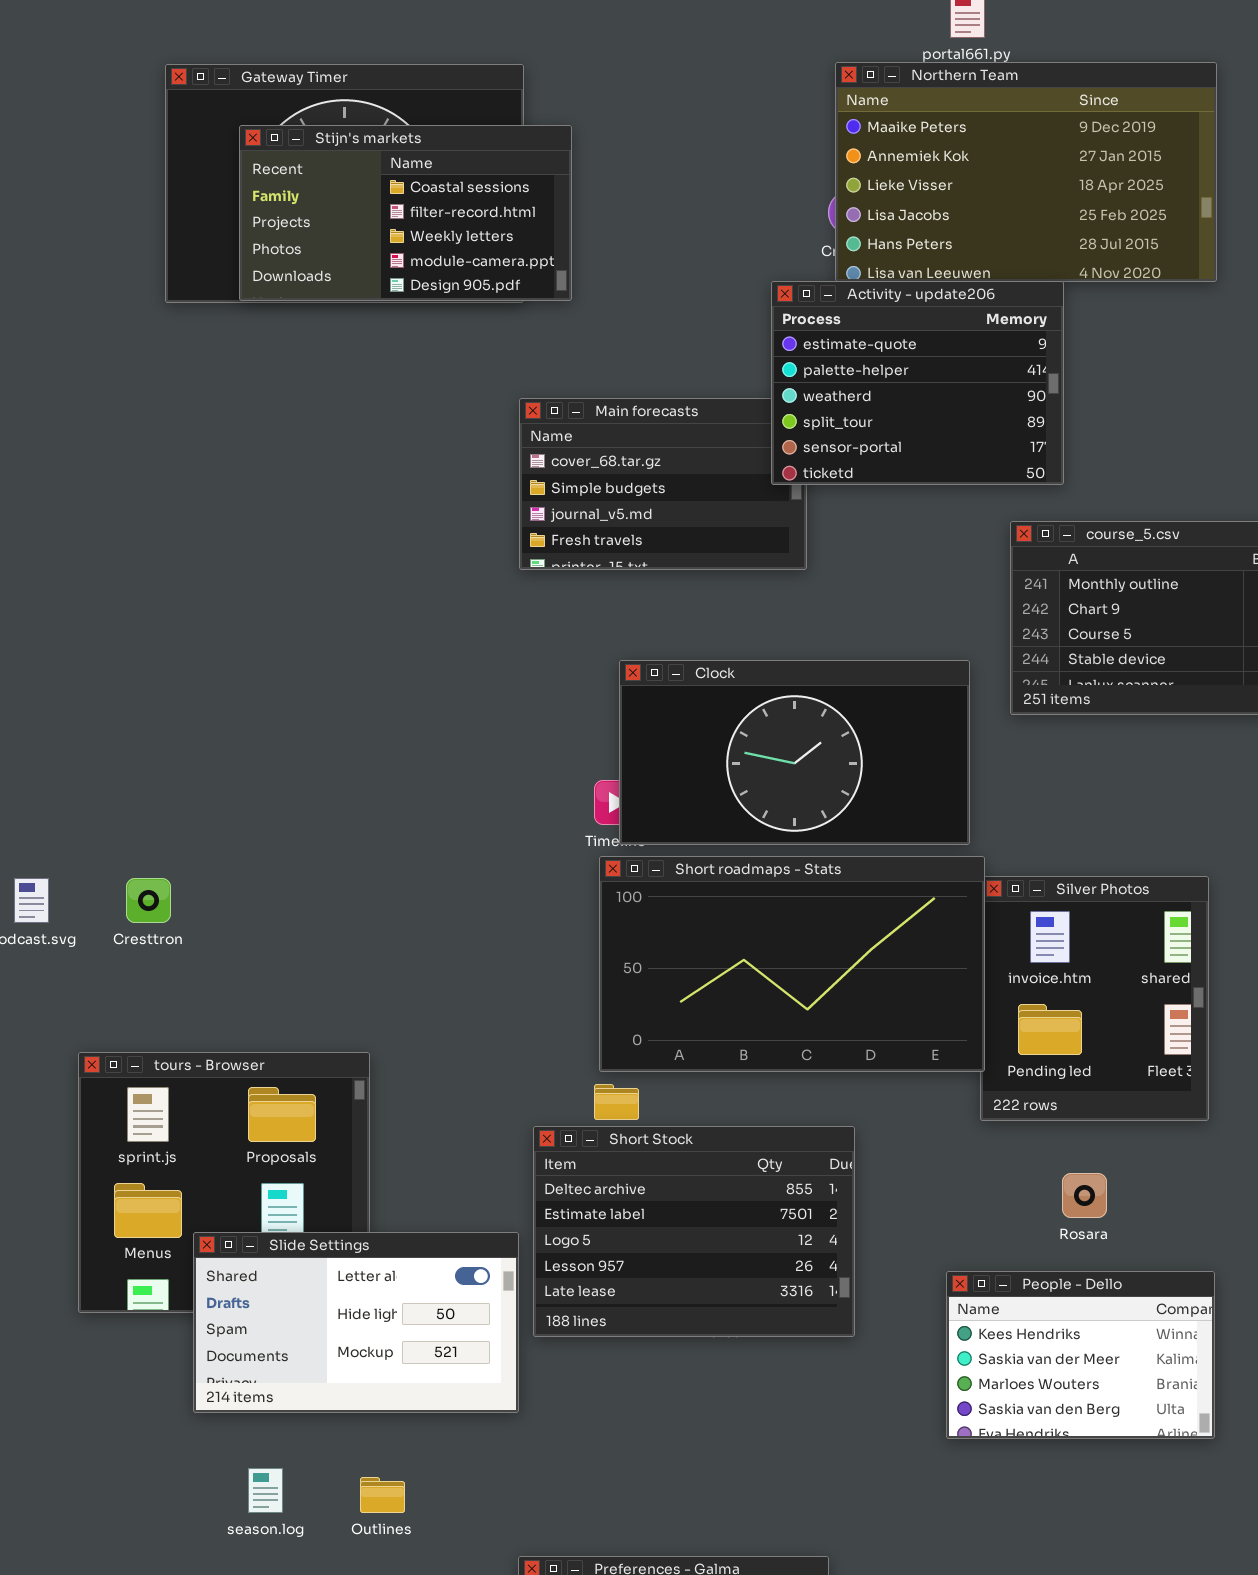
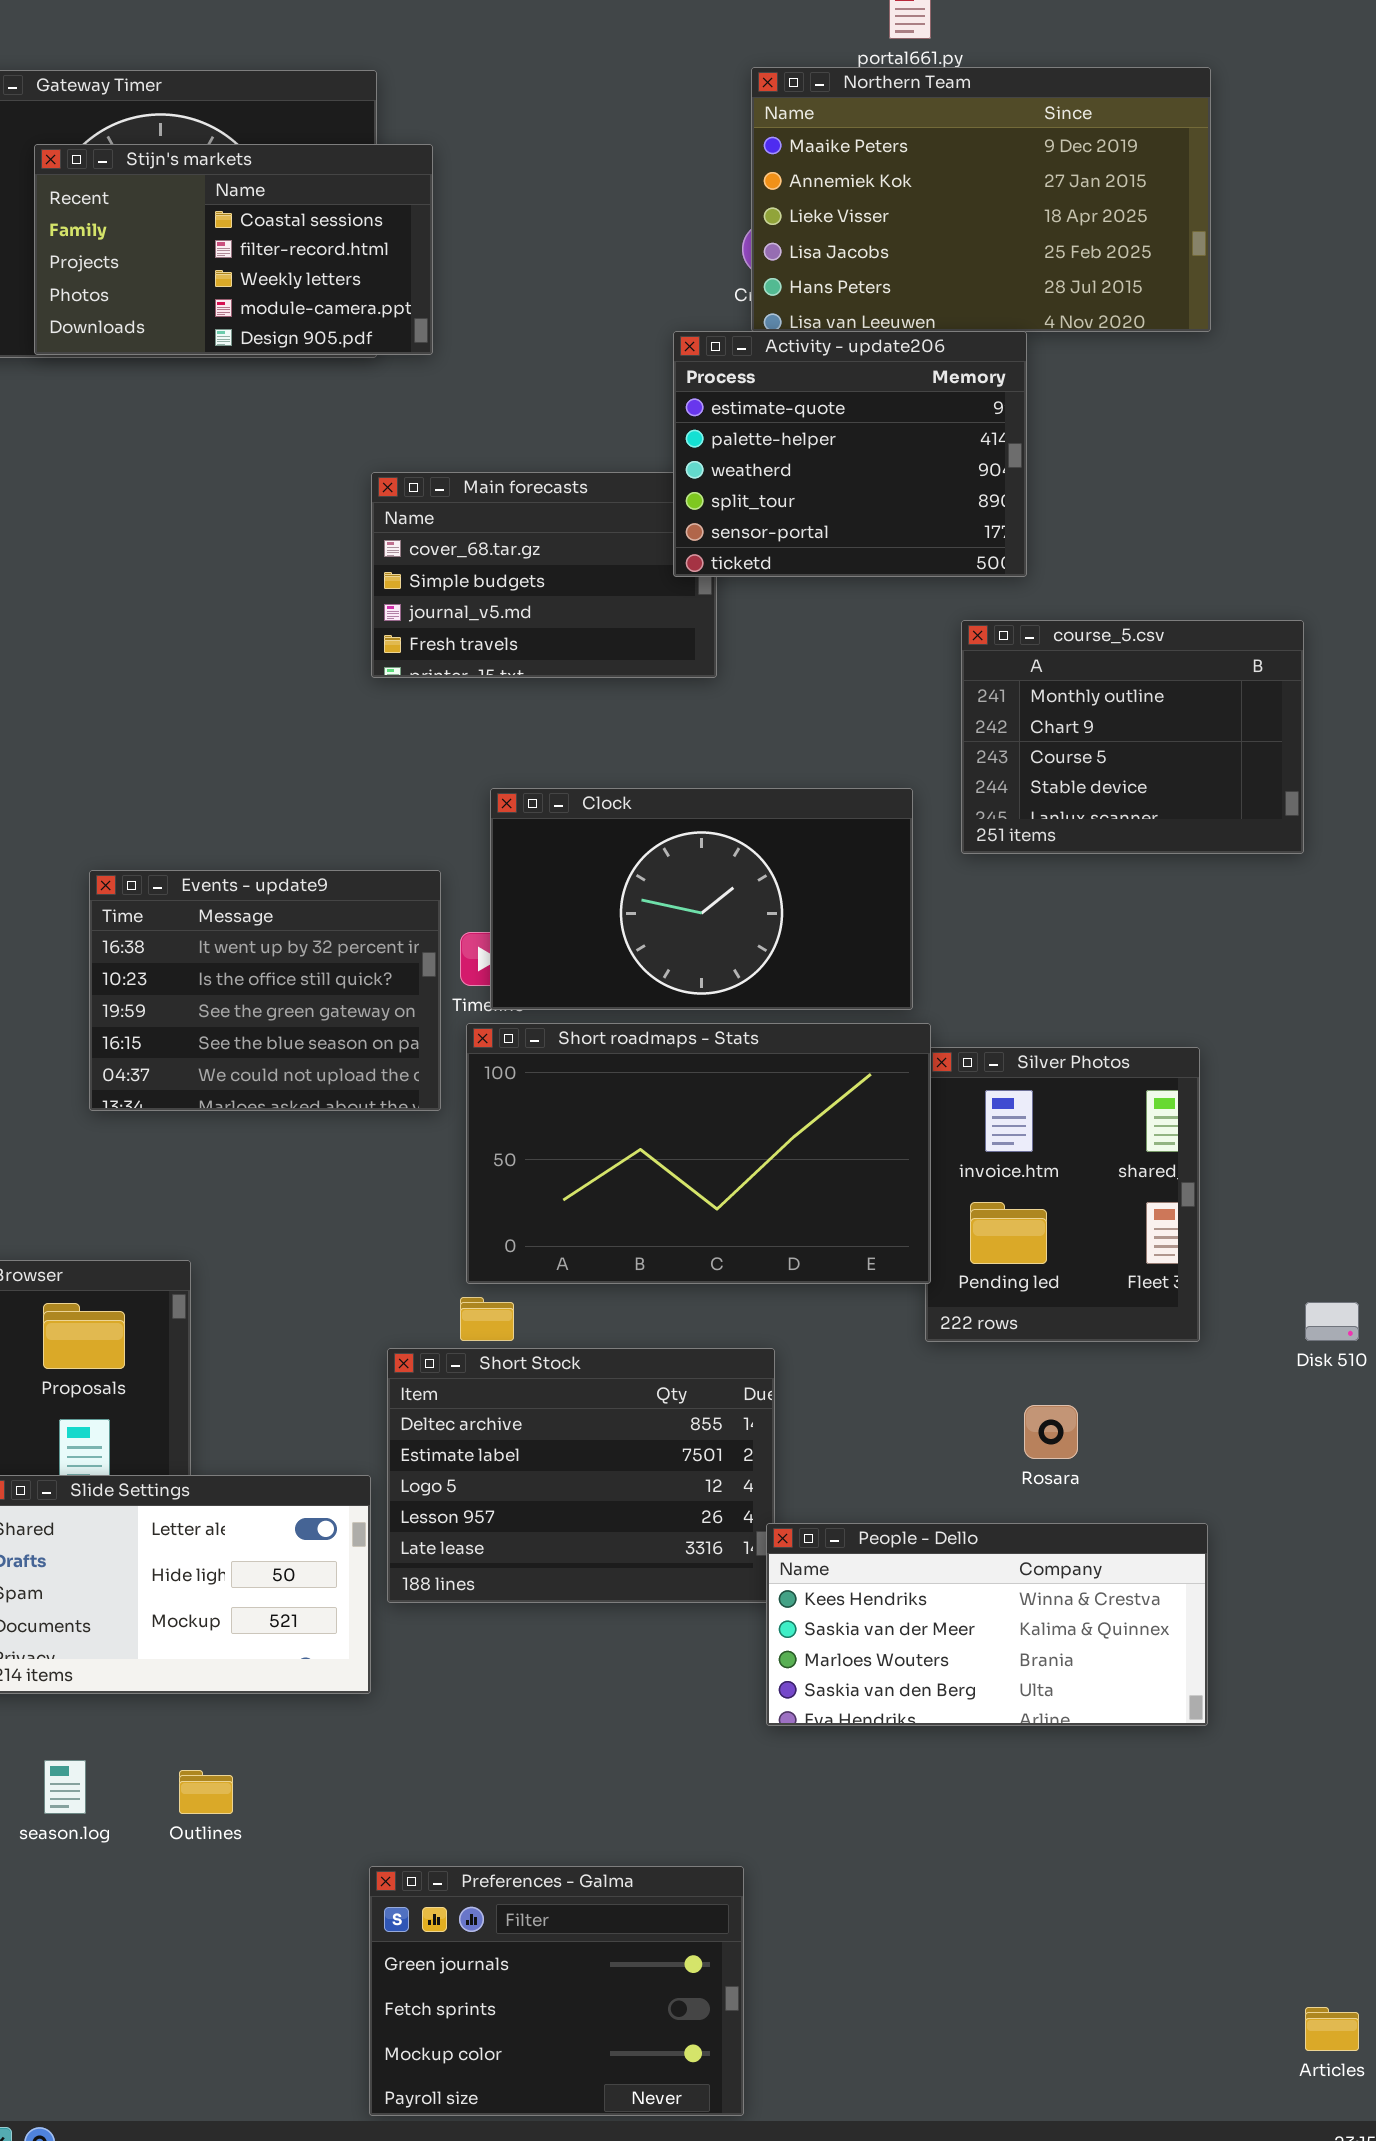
Events - update9: none -> [89,870,441,1111], opened
People - Dello: [946,1271,1215,1439] -> [766,1523,1208,1726], resized

